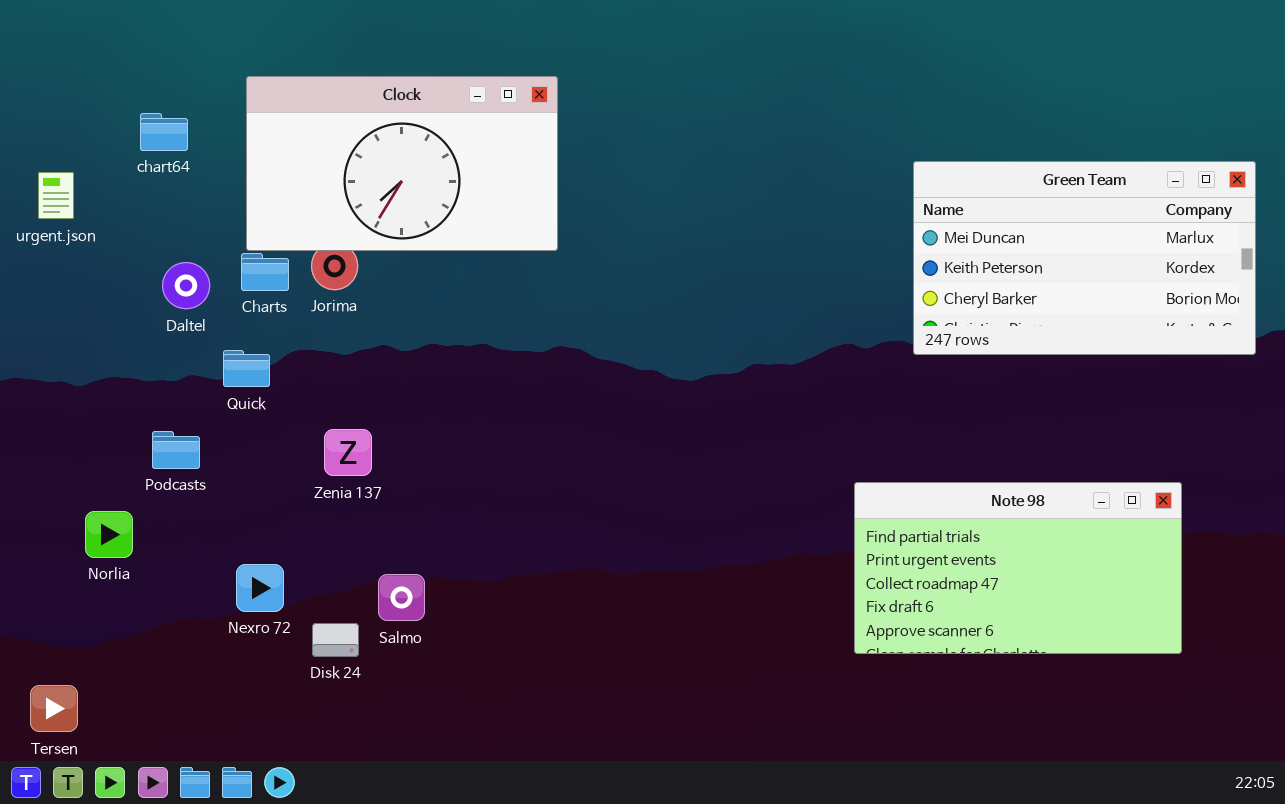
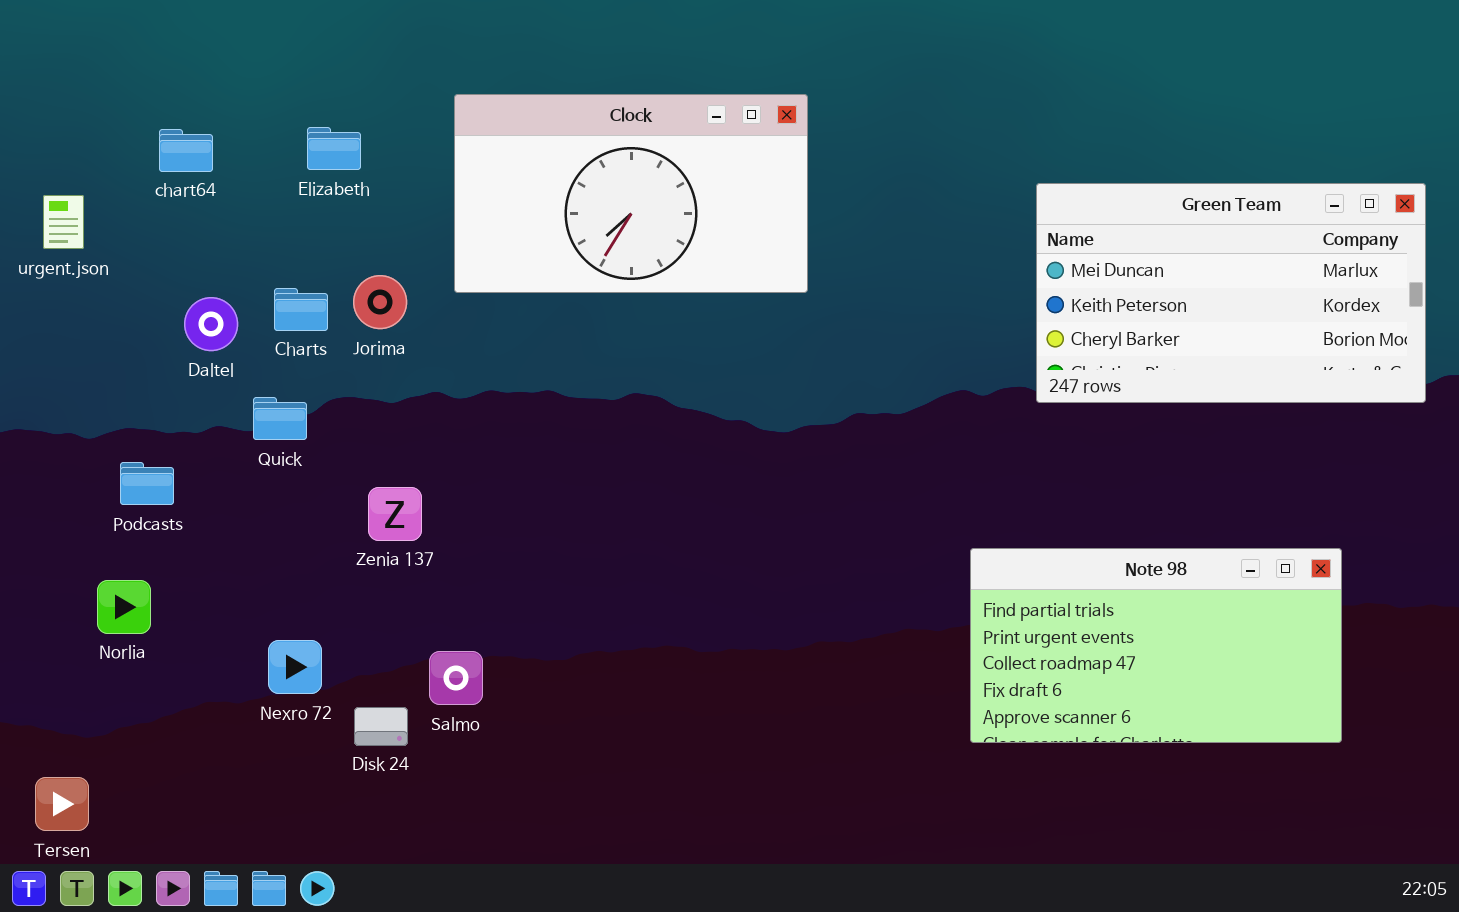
Clock: [246,76,558,251] -> [454,94,808,293], moved
Podcasts: [152,431,200,469] -> [120,462,174,505], moved

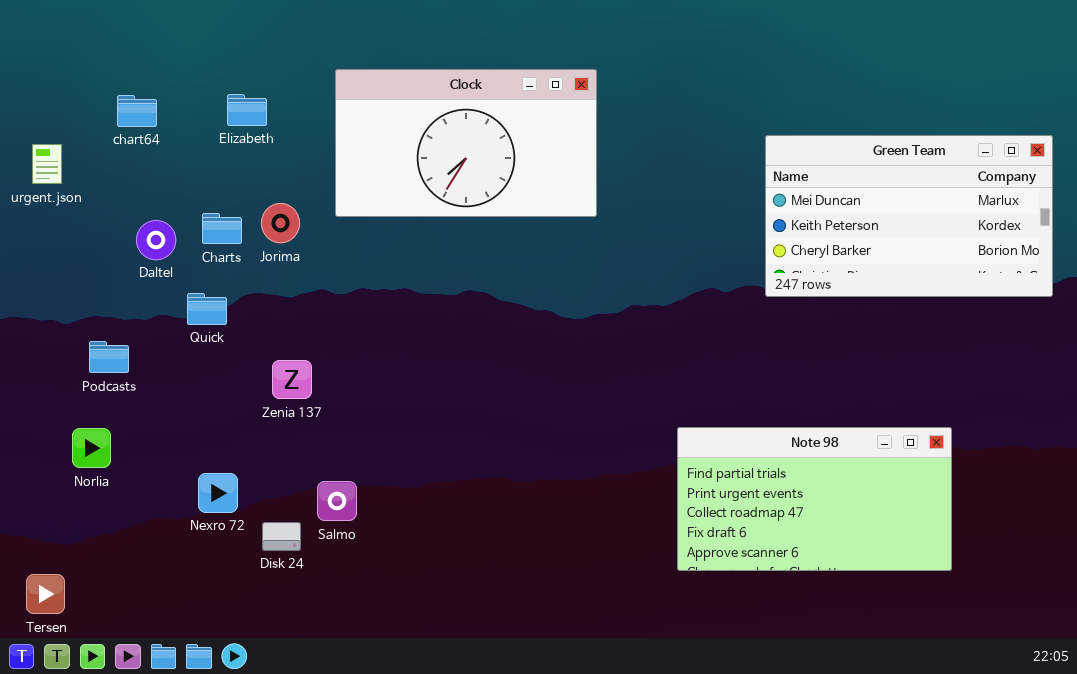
Note 98: [970,548,1342,743] -> [677,427,952,571], moved

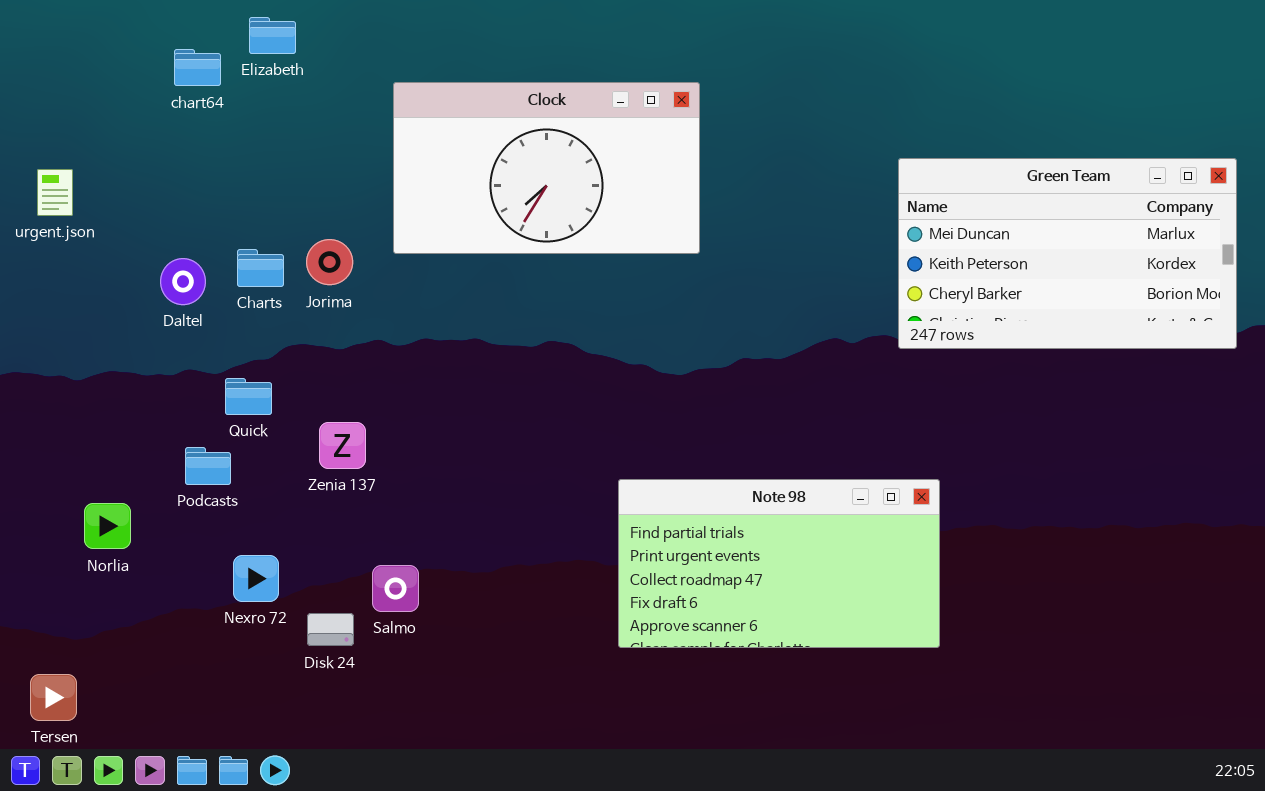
Elizabeth: [227,94,267,126] -> [249,17,296,54], moved
chart64: [117,95,157,127] -> [174,49,221,86], moved
Quick: [187,293,227,325] -> [225,378,272,415], moved
Podcasts: [89,341,129,373] -> [185,447,231,485], moved
Note 98: [677,427,952,571] -> [618,479,940,648], moved

